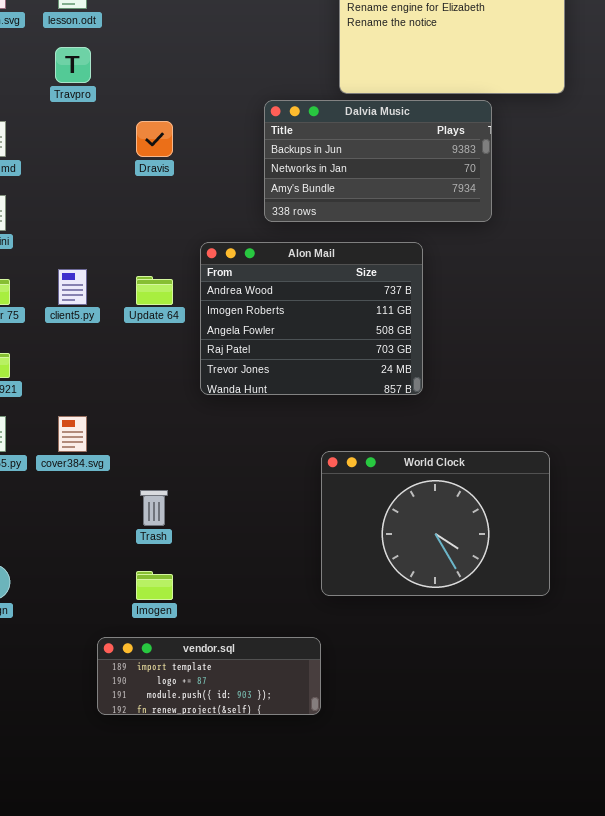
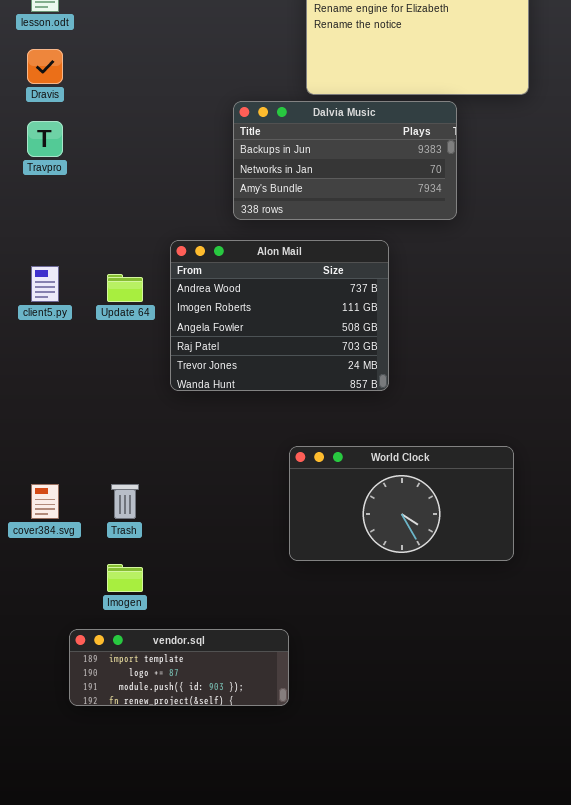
Travpro: [55,47,91,83] -> [27,121,63,157], moved
Dravis: [136,121,173,157] -> [27,49,63,84], moved
cover384.svg: [58,416,87,452] -> [31,484,59,519], moved
World Clock: [321,451,550,596] -> [289,446,514,561], resized

